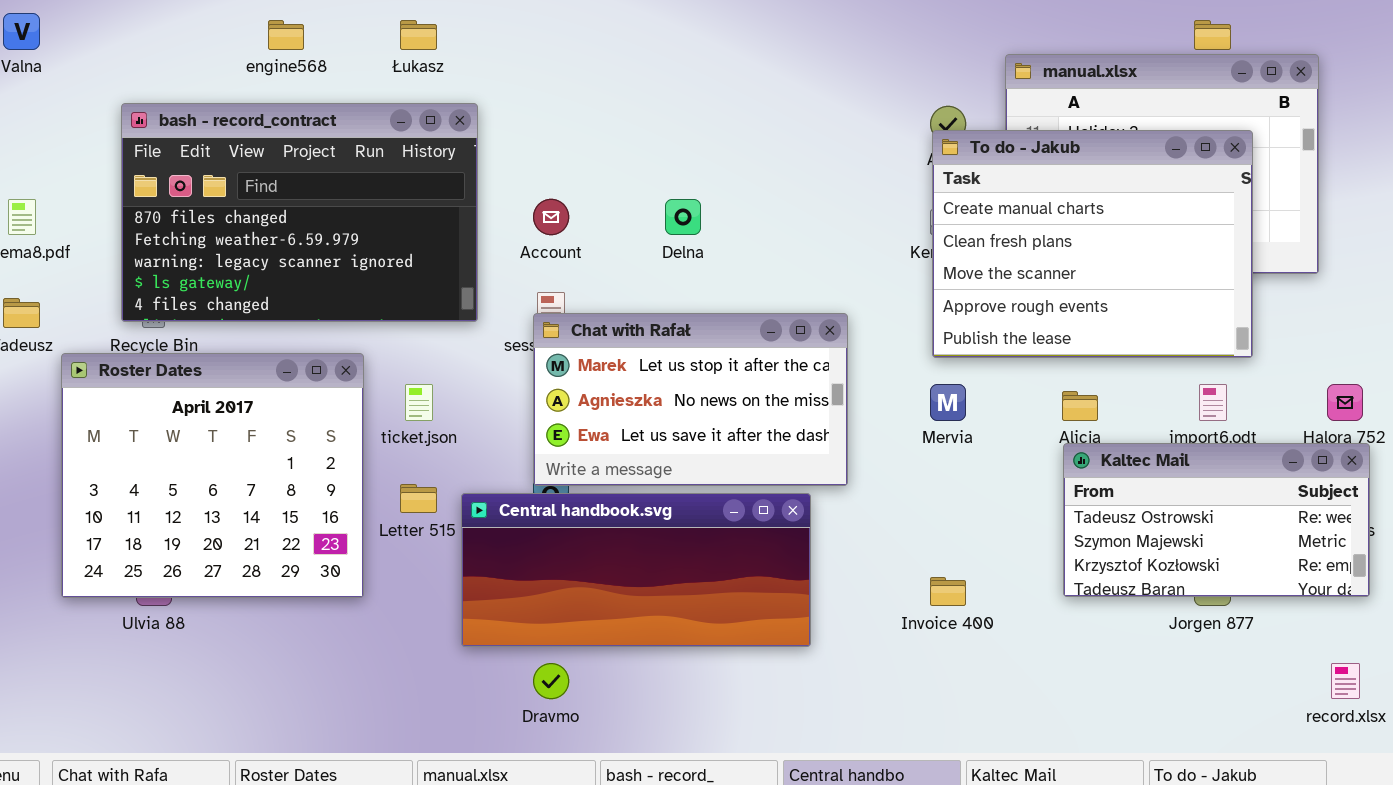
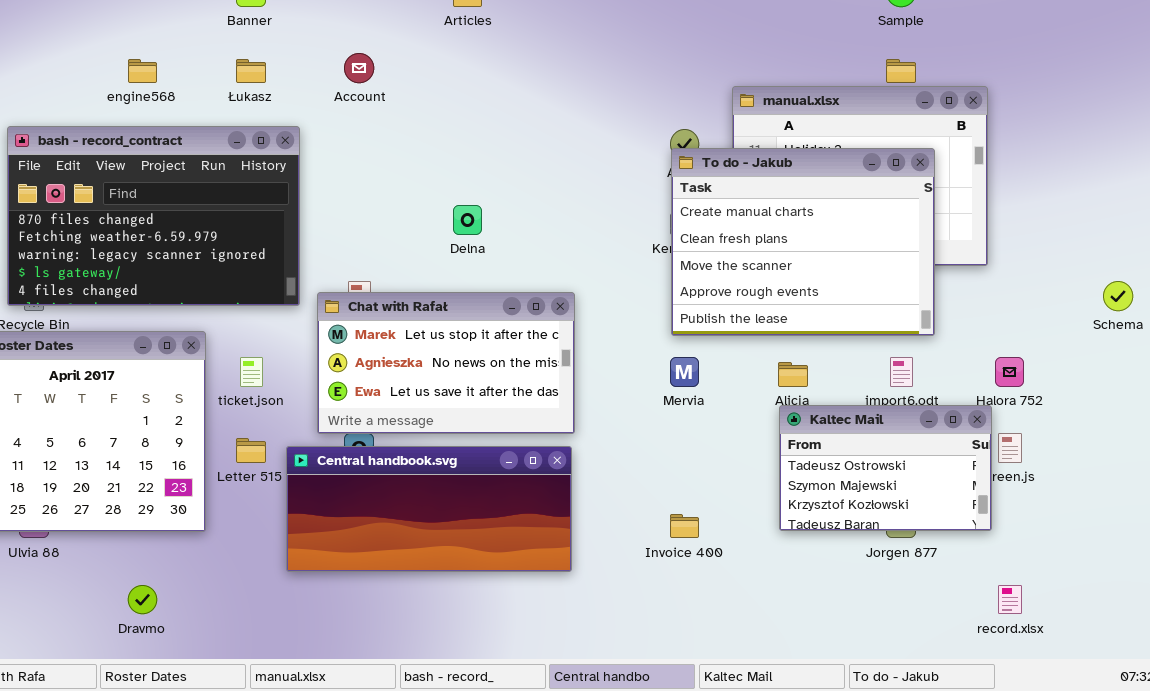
Account: [533,199,569,235] -> [344,53,374,83], moved
Chat with Rafał: [533,313,848,486] -> [317,292,575,434], moved
Kaltec Mail: [1063,443,1370,597] -> [779,405,992,531], resized
Dravmo: [533,663,569,699] -> [128,585,157,614], moved

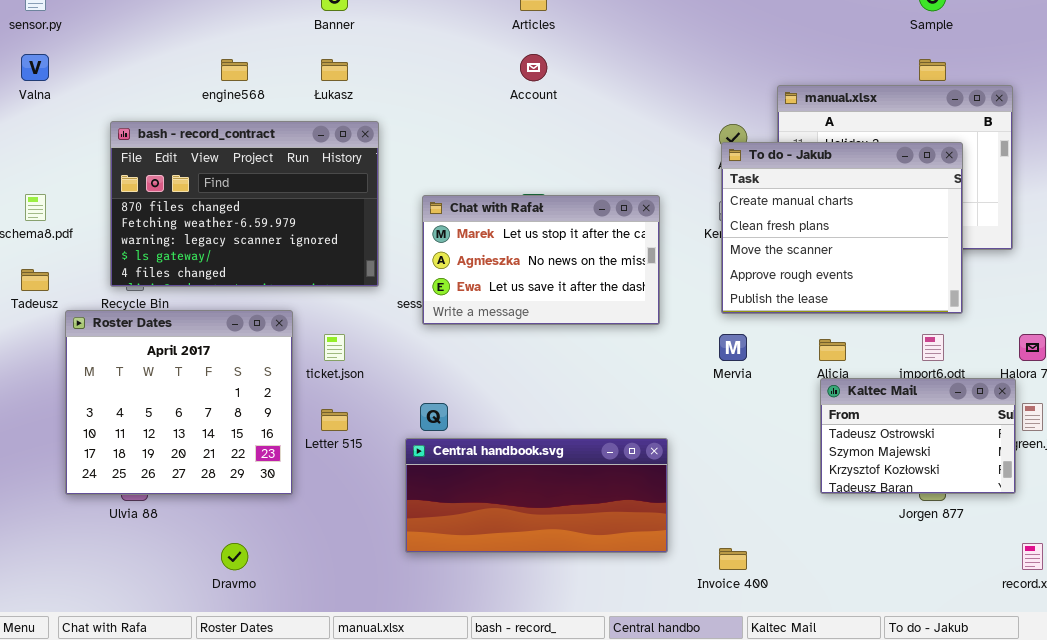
Account: [344,53,374,83] -> [520,54,547,81], moved
Chat with Rafał: [317,292,575,434] -> [422,195,660,325], moved
Central handbook.svg: [286,446,572,572] -> [405,438,668,553], moved
Invoice 400: [670,514,699,538] -> [719,548,747,570], moved

